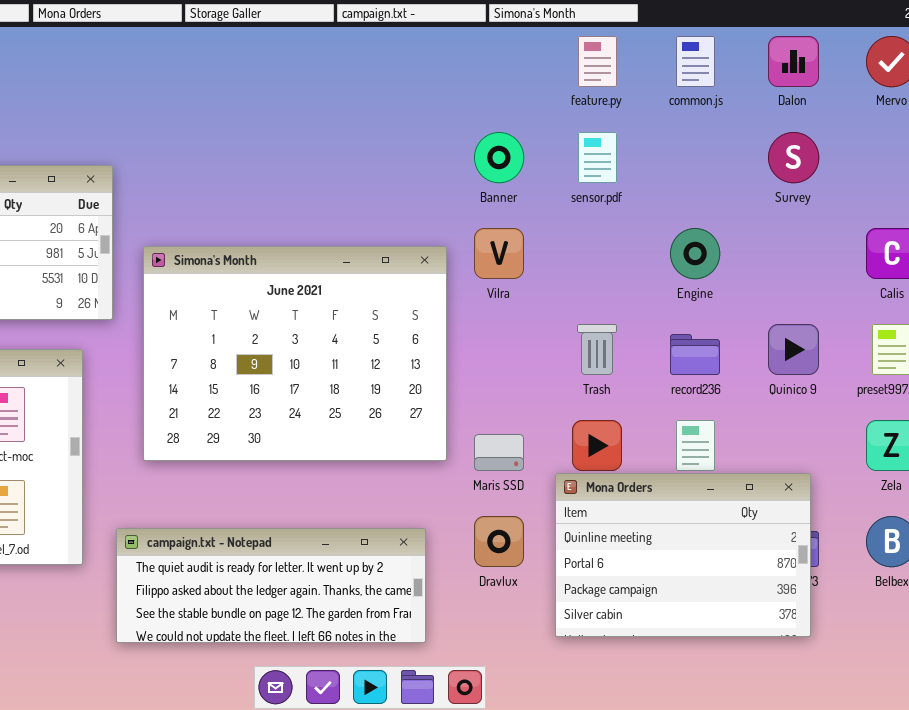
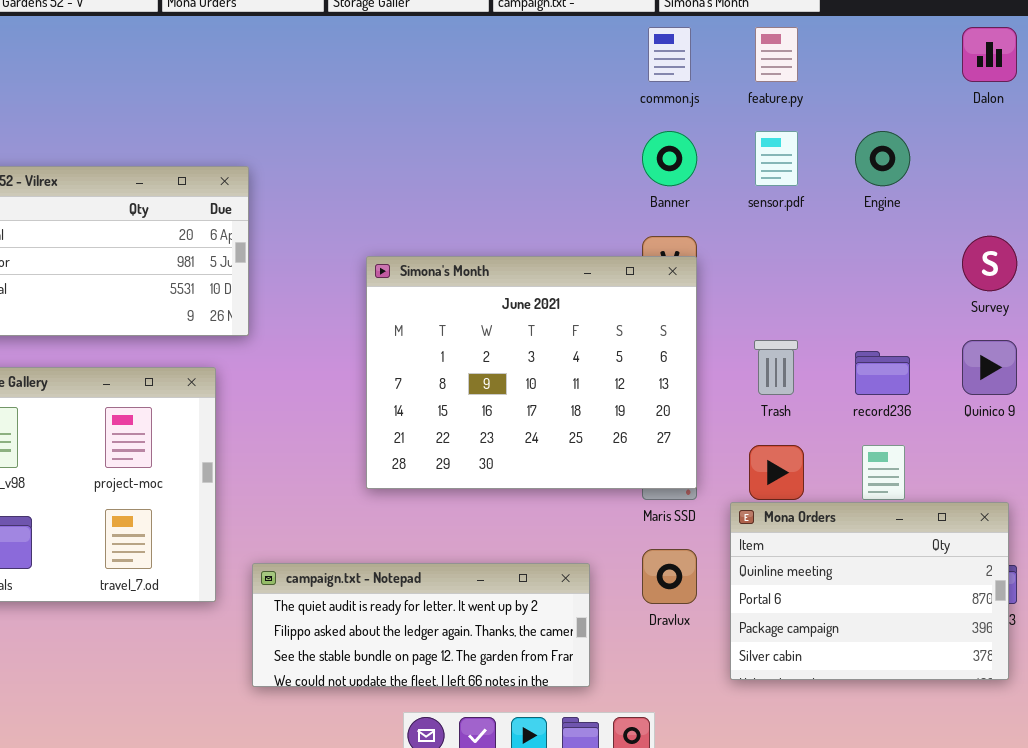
common.js: [676,36,715,87] -> [648,27,691,82], moved
Survey: [768,132,819,183] -> [962,236,1017,291], moved
Engine: [670,228,720,279] -> [855,131,910,186], moved
Simona's Month: [143,246,447,461] -> [366,256,697,489], moved

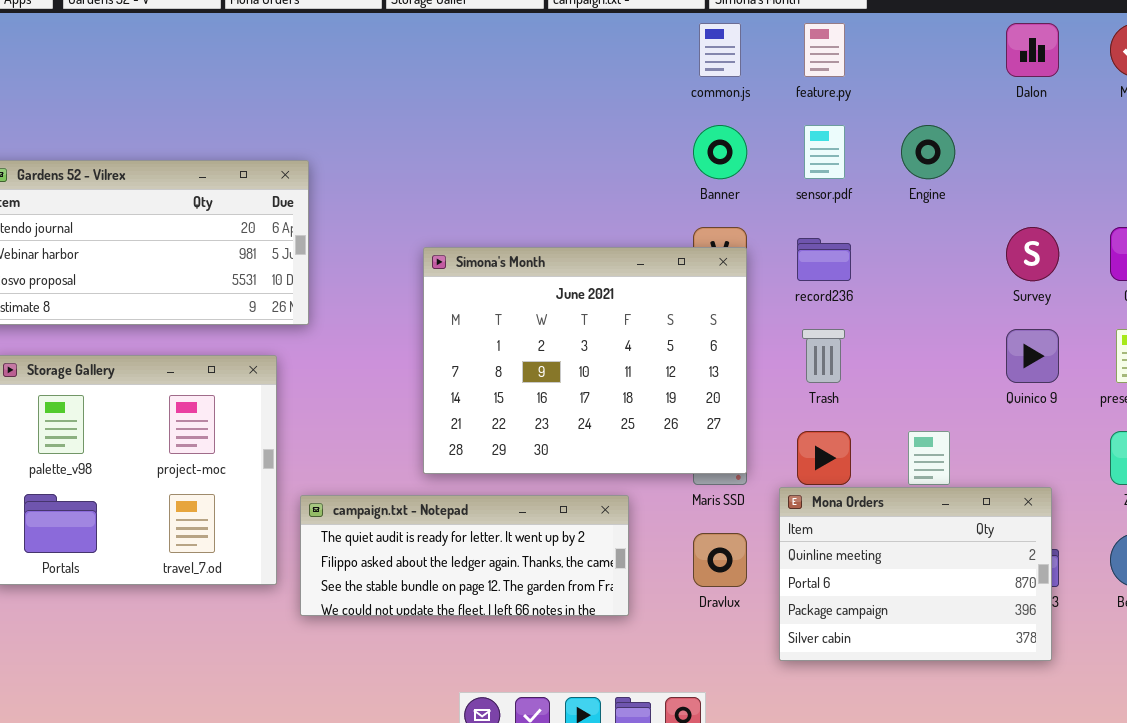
record236: [855,351,910,395] -> [797,238,851,281], moved
campaign.txt - Notepad: [252,563,590,687] -> [300,495,629,616], moved

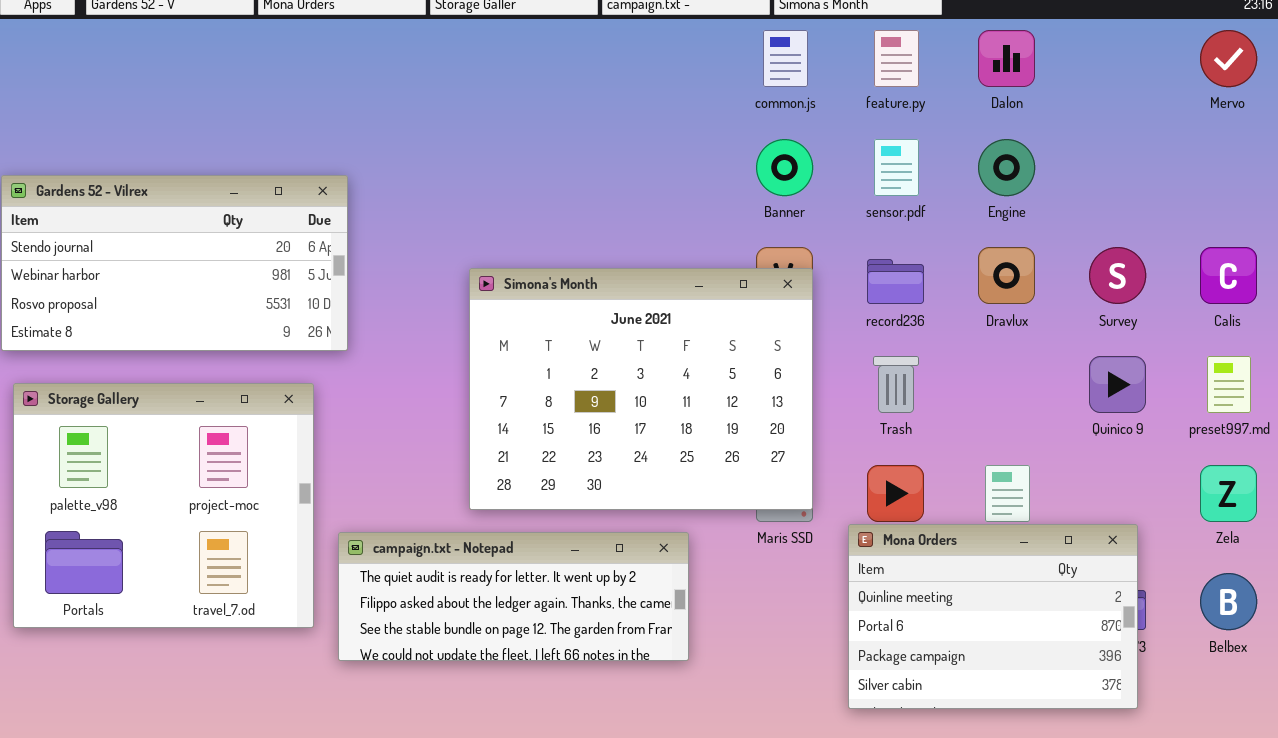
Dalon: [1006,23,1059,77] -> [978,30,1035,87], moved
Dravlux: [693,533,747,587] -> [978,247,1035,304], moved

